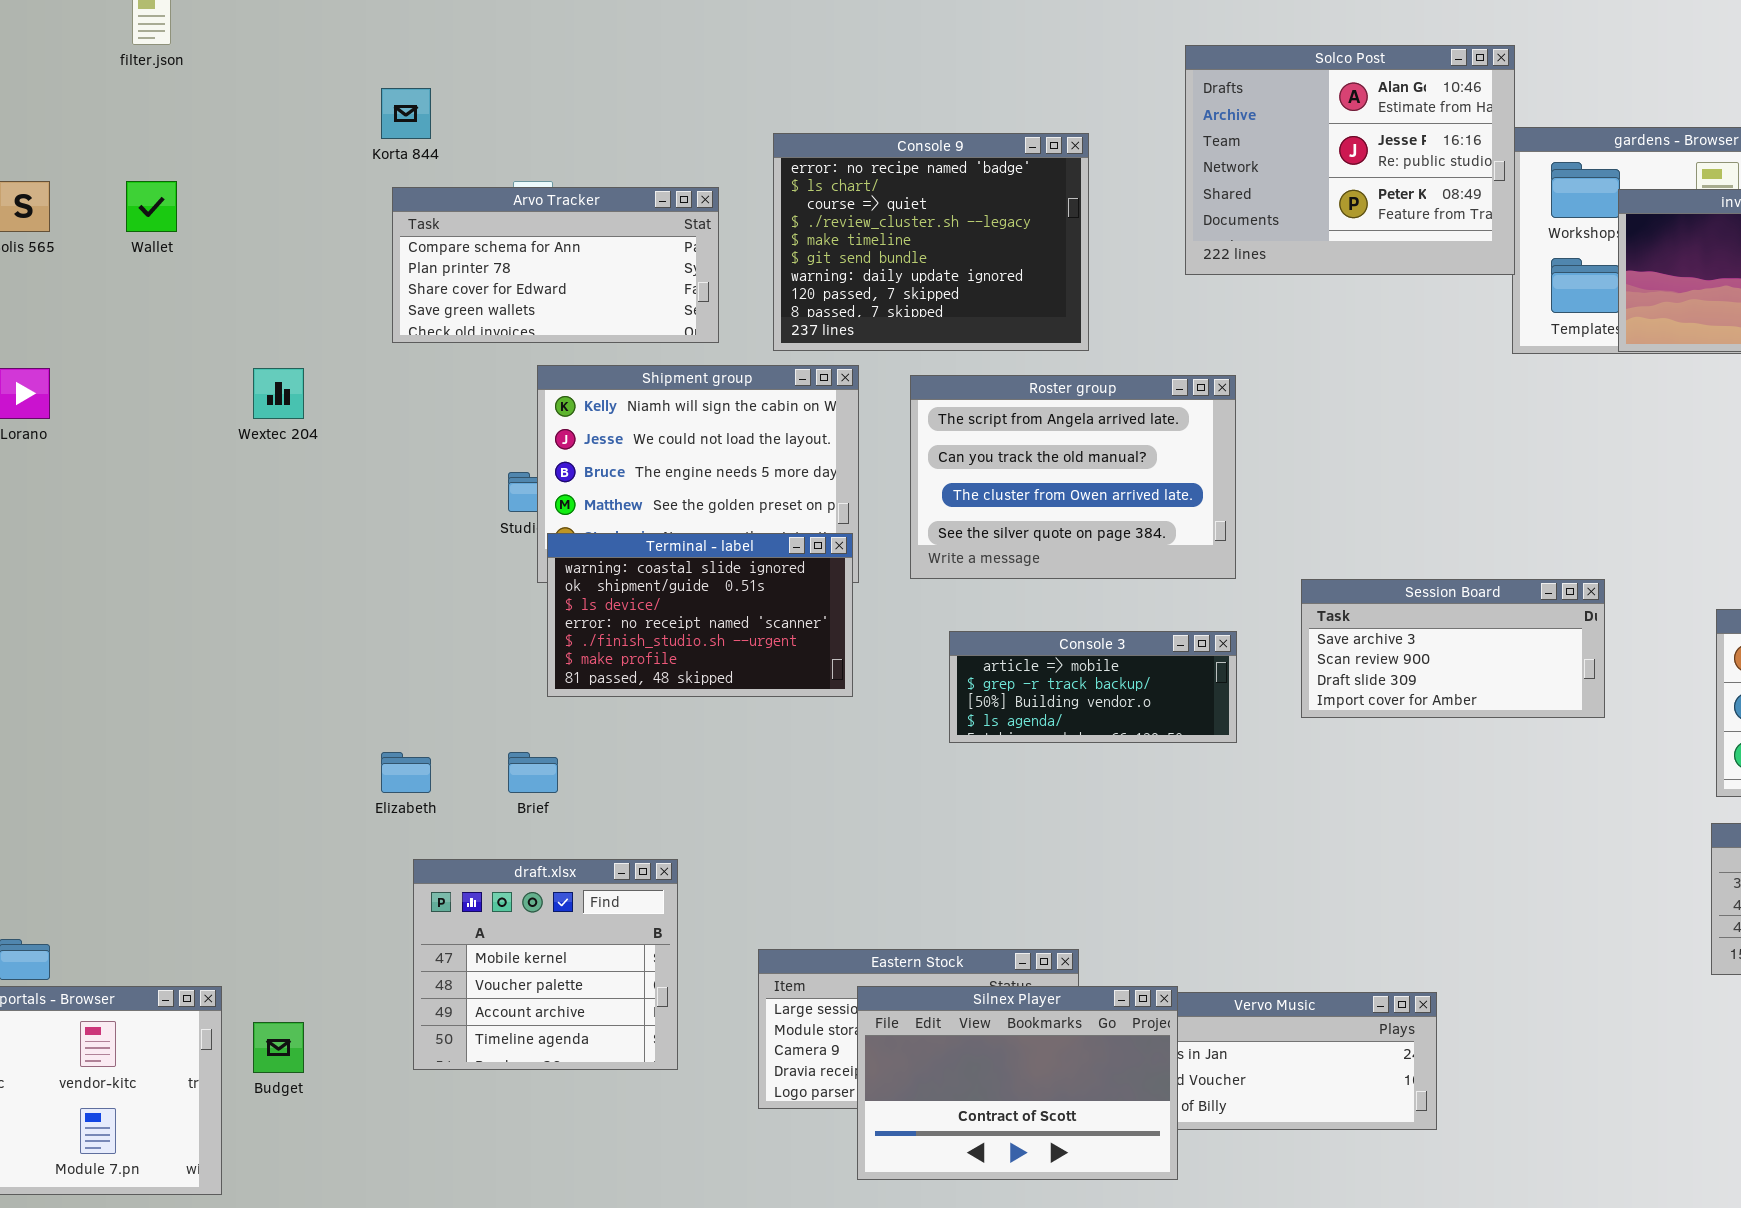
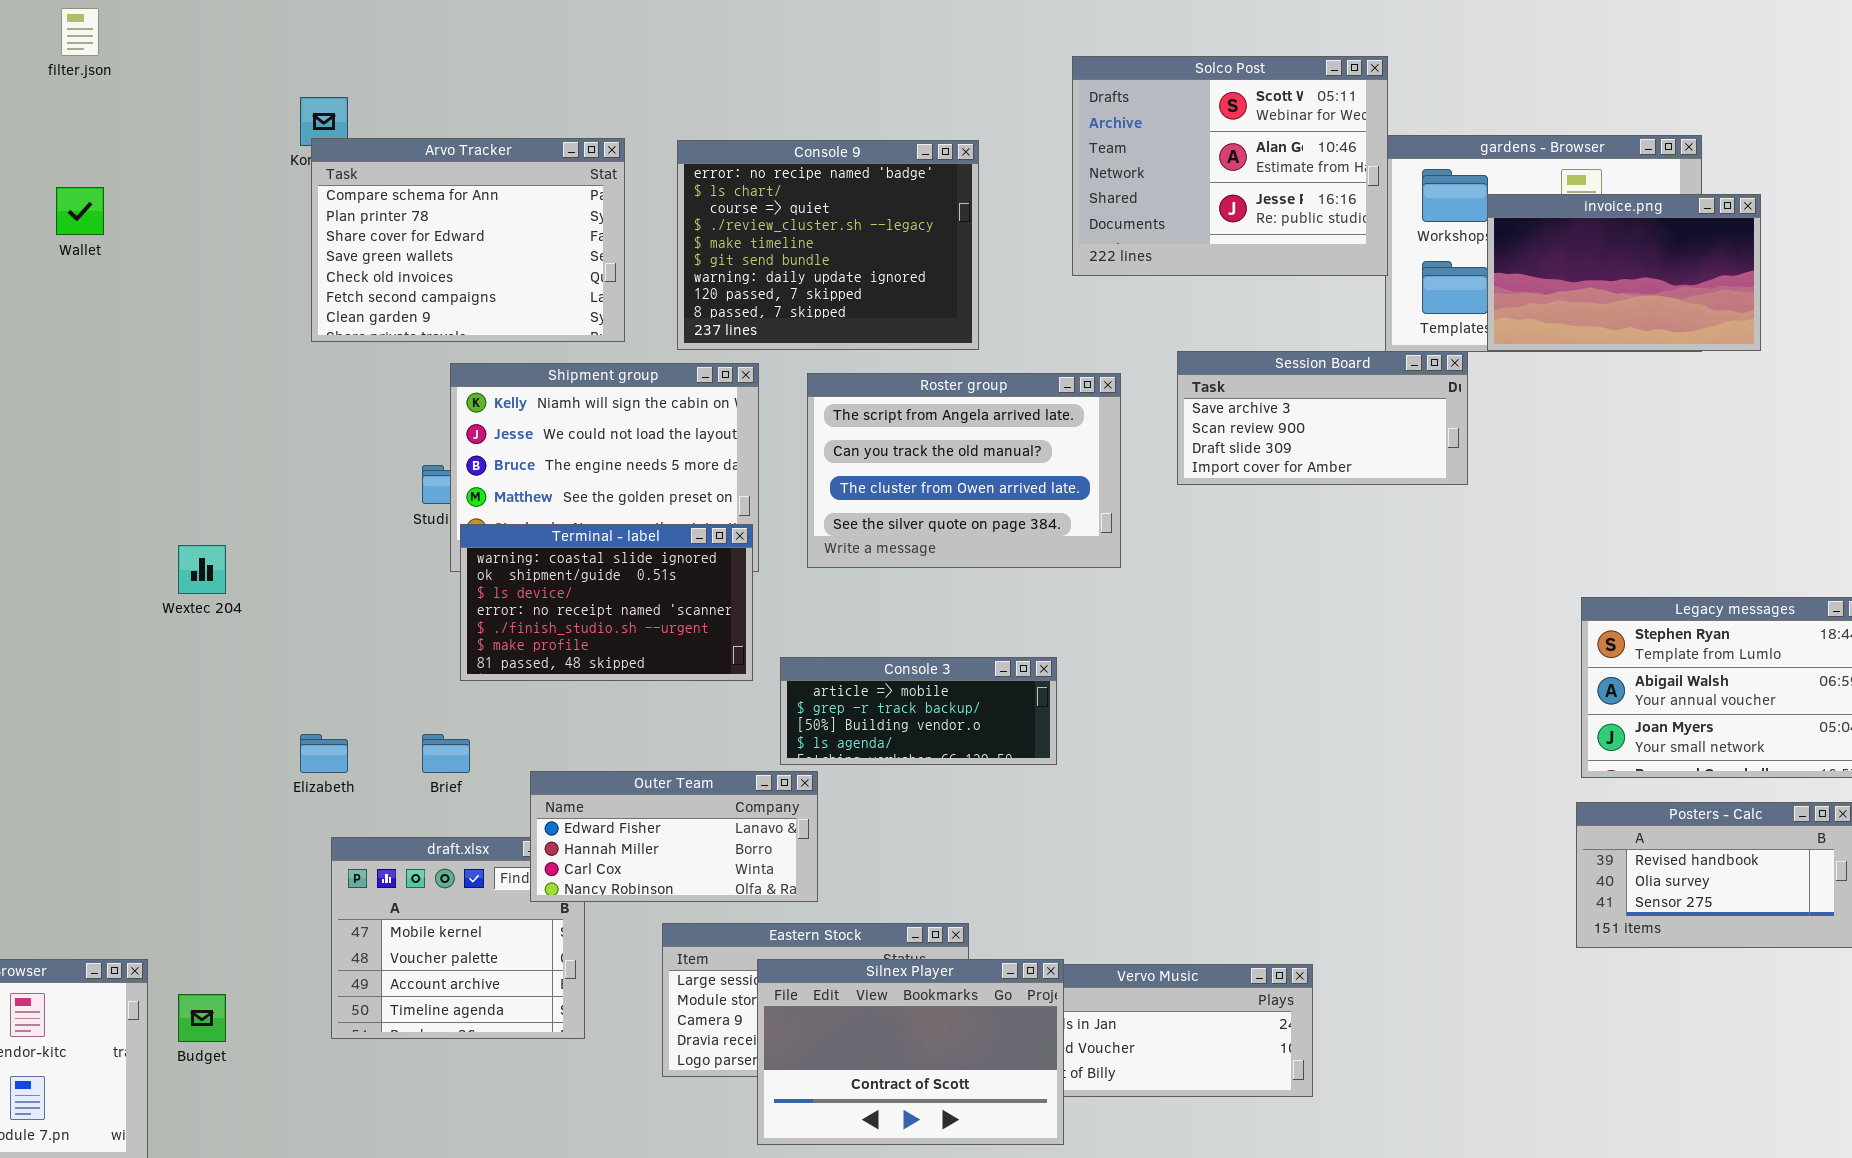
Solco Post: [1185,45,1515,275] -> [1072,56,1388,276], scrolled up 1 row
Arvo Tracker: [392,187,719,343] -> [311,138,625,342], resized
Wextec 204: [253,368,304,419] -> [178,545,226,594], moved
Session Board: [1301,579,1605,718] -> [1177,351,1468,485], moved
Console 3: [949,631,1237,743] -> [780,657,1057,765], moved
Outer Team: none -> [530,771,818,902], opened

